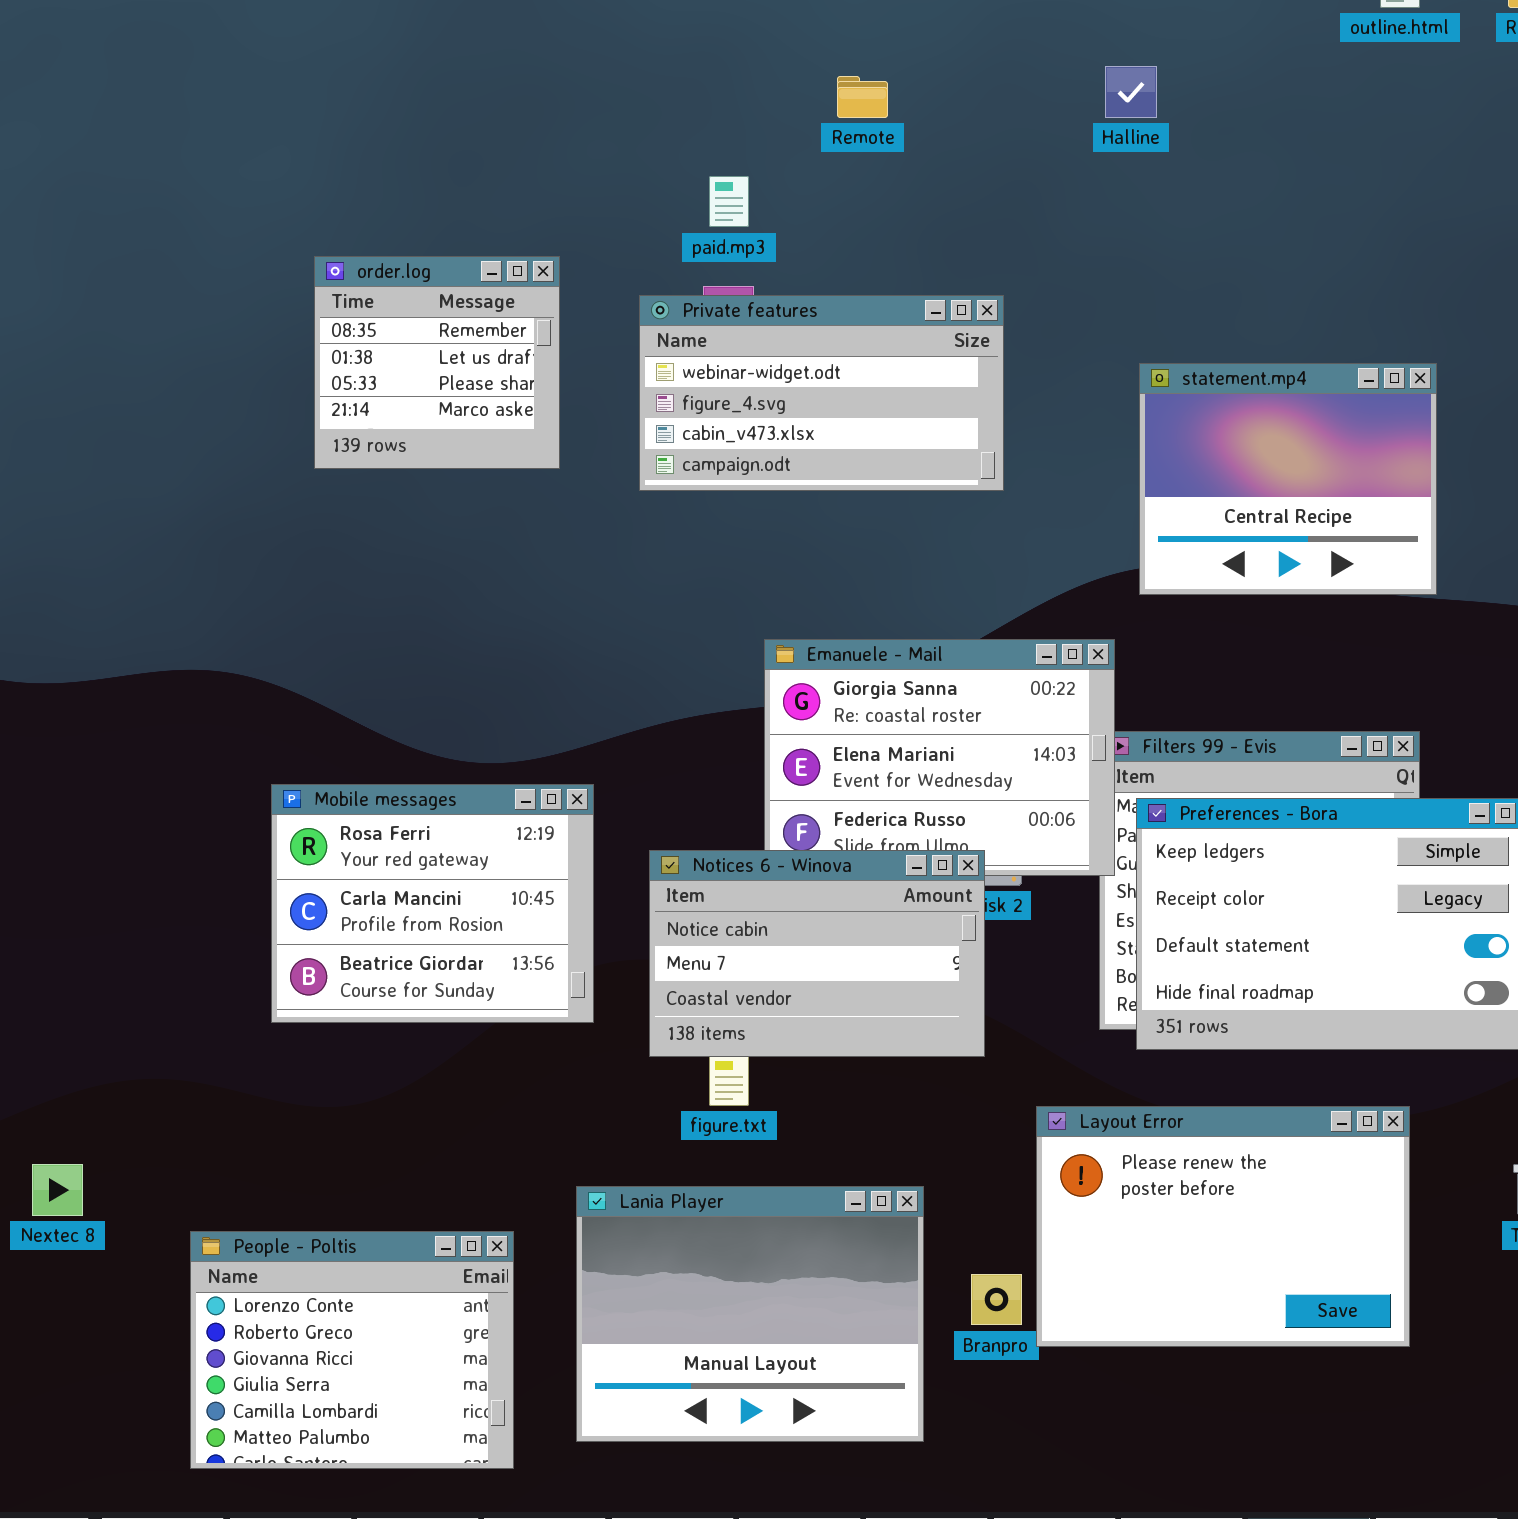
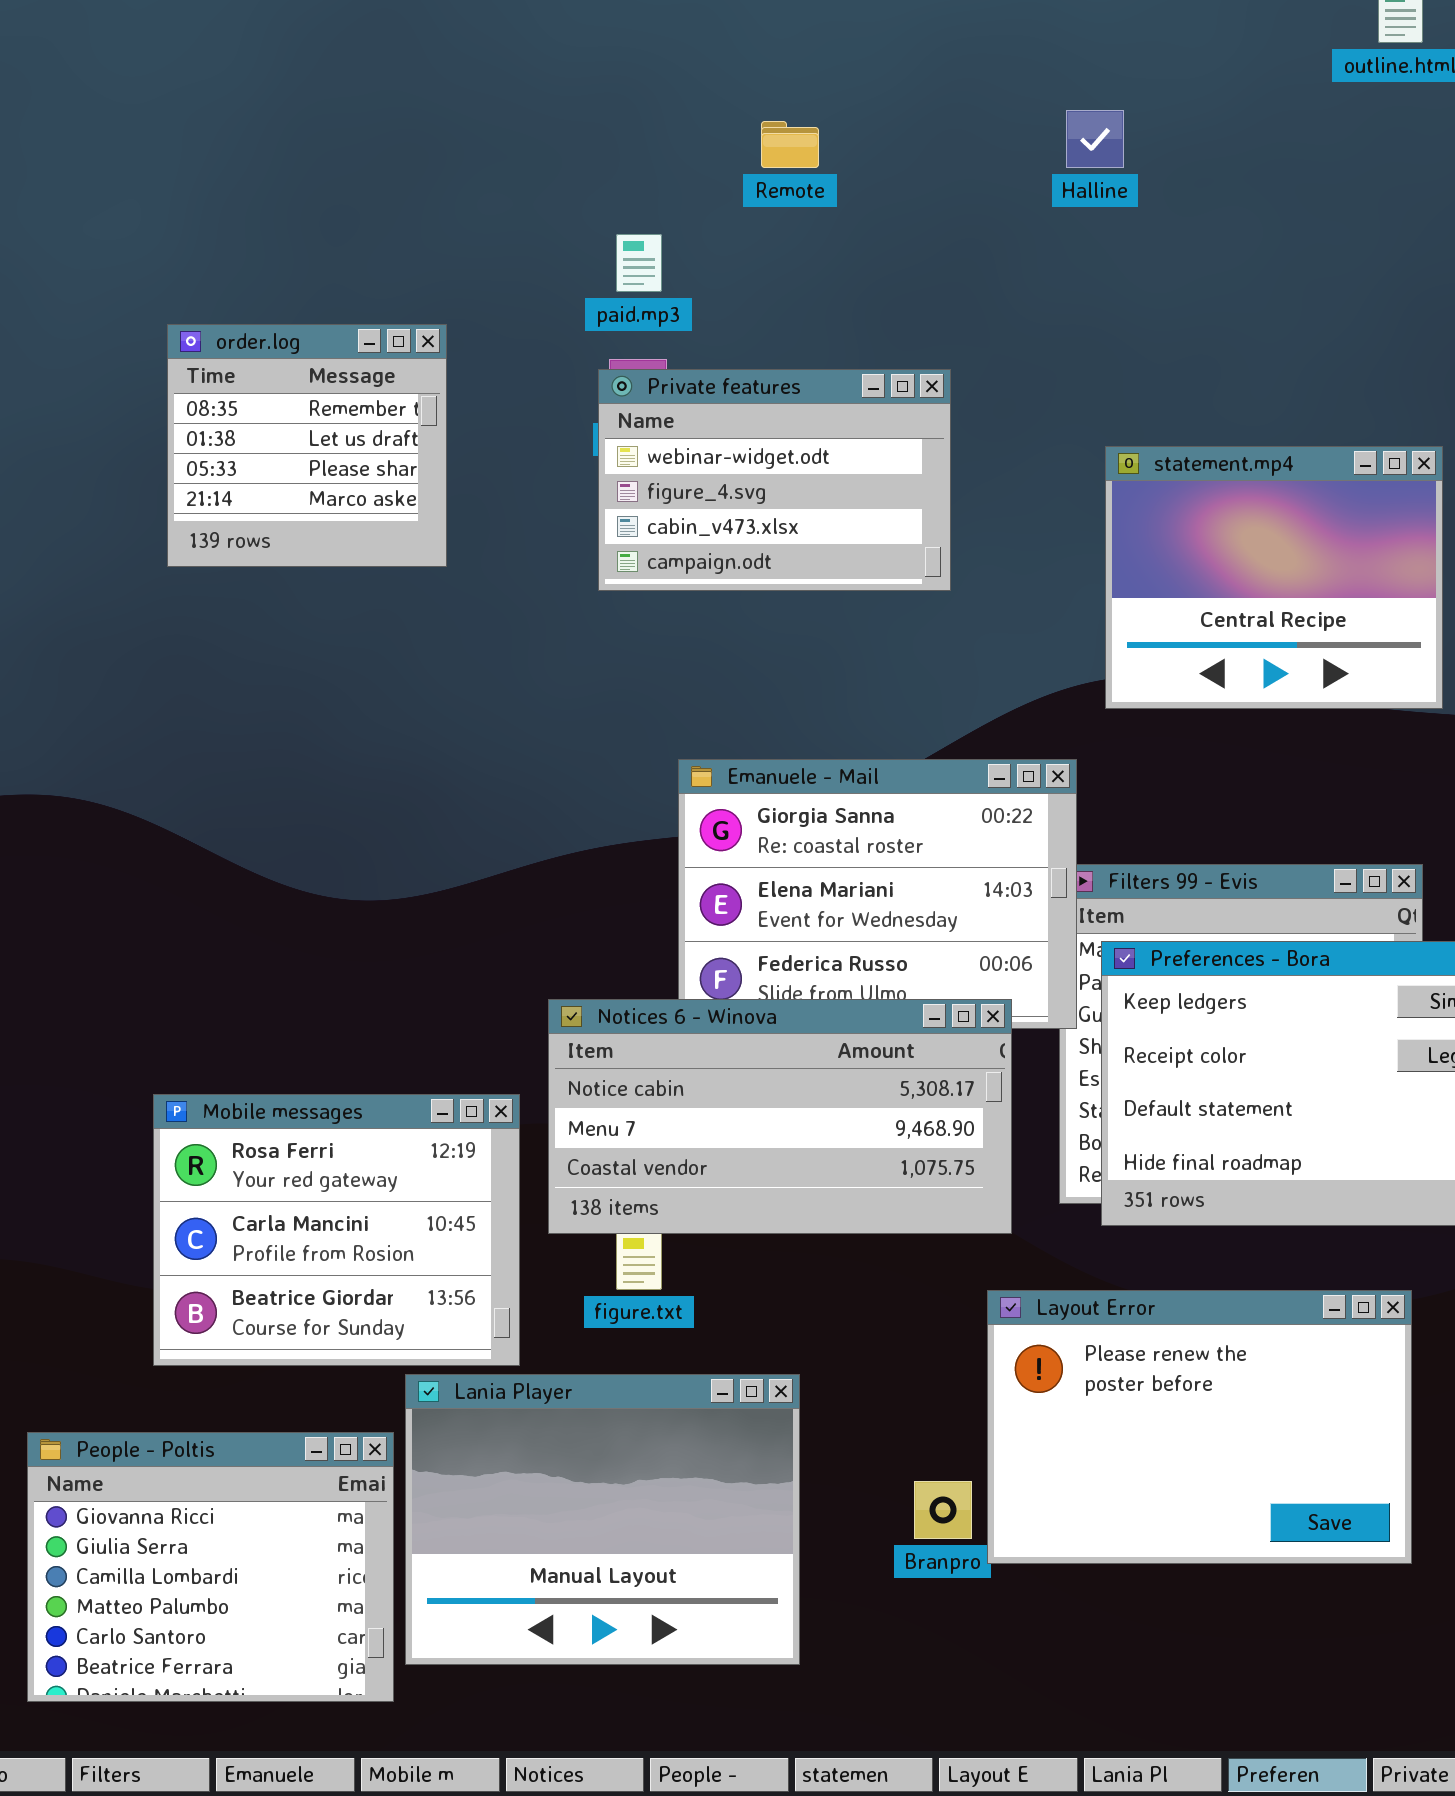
Private features: [639,295,1004,491] -> [598,369,951,591], resized
Mobile messages: [271,784,594,1023] -> [153,1094,520,1366], moved
Notices 6 - Winova: [649,850,985,1057] -> [548,999,1012,1234], resized
Lania Player: [576,1186,924,1442] -> [405,1374,800,1665], moved
People - Poltis: [190,1231,514,1469] -> [27,1432,394,1702], scrolled down 2 rows

